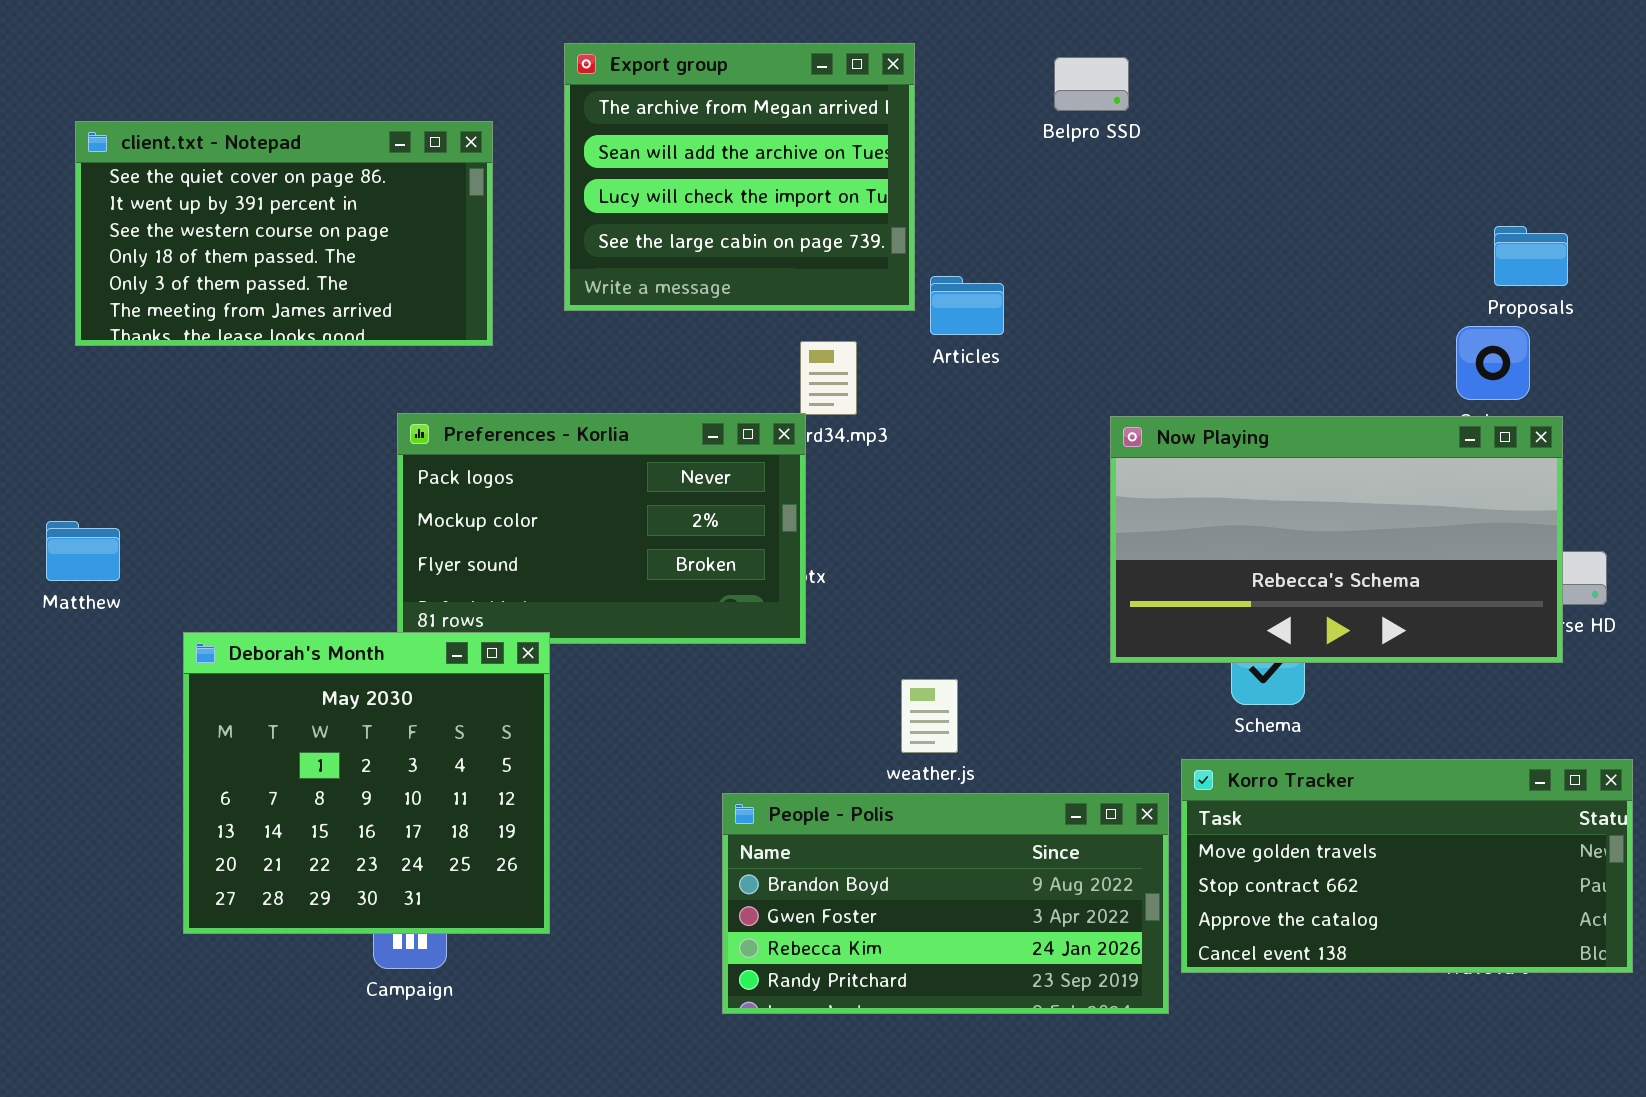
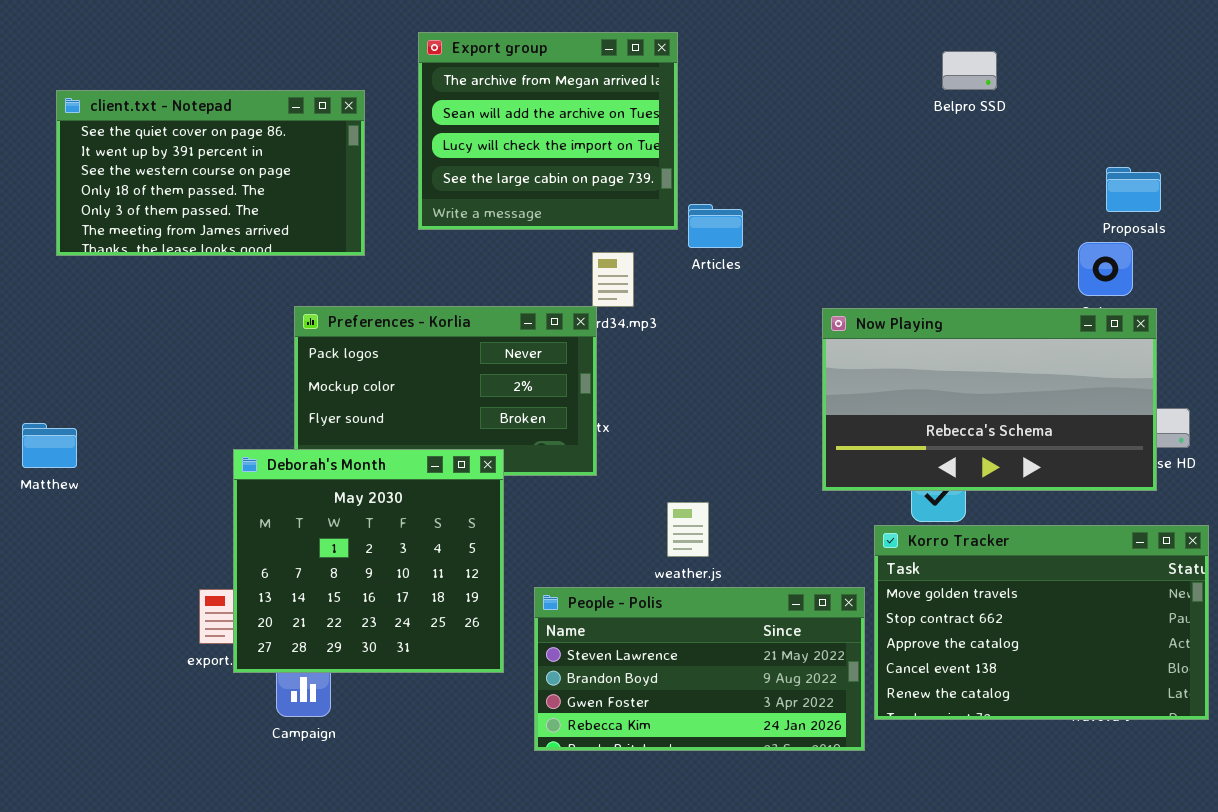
Belpro SSD: [1054,57,1129,111] -> [942,51,997,90], moved
Matthew: [46,521,120,581] -> [22,423,77,468], moved
Deborah's Month: [183,632,550,934] -> [233,449,504,673], moved
Korro Tracker: [1181,759,1633,973] -> [874,525,1209,720], resized
People - Polis: [722,793,1169,1014] -> [534,587,865,751], scrolled up 1 row

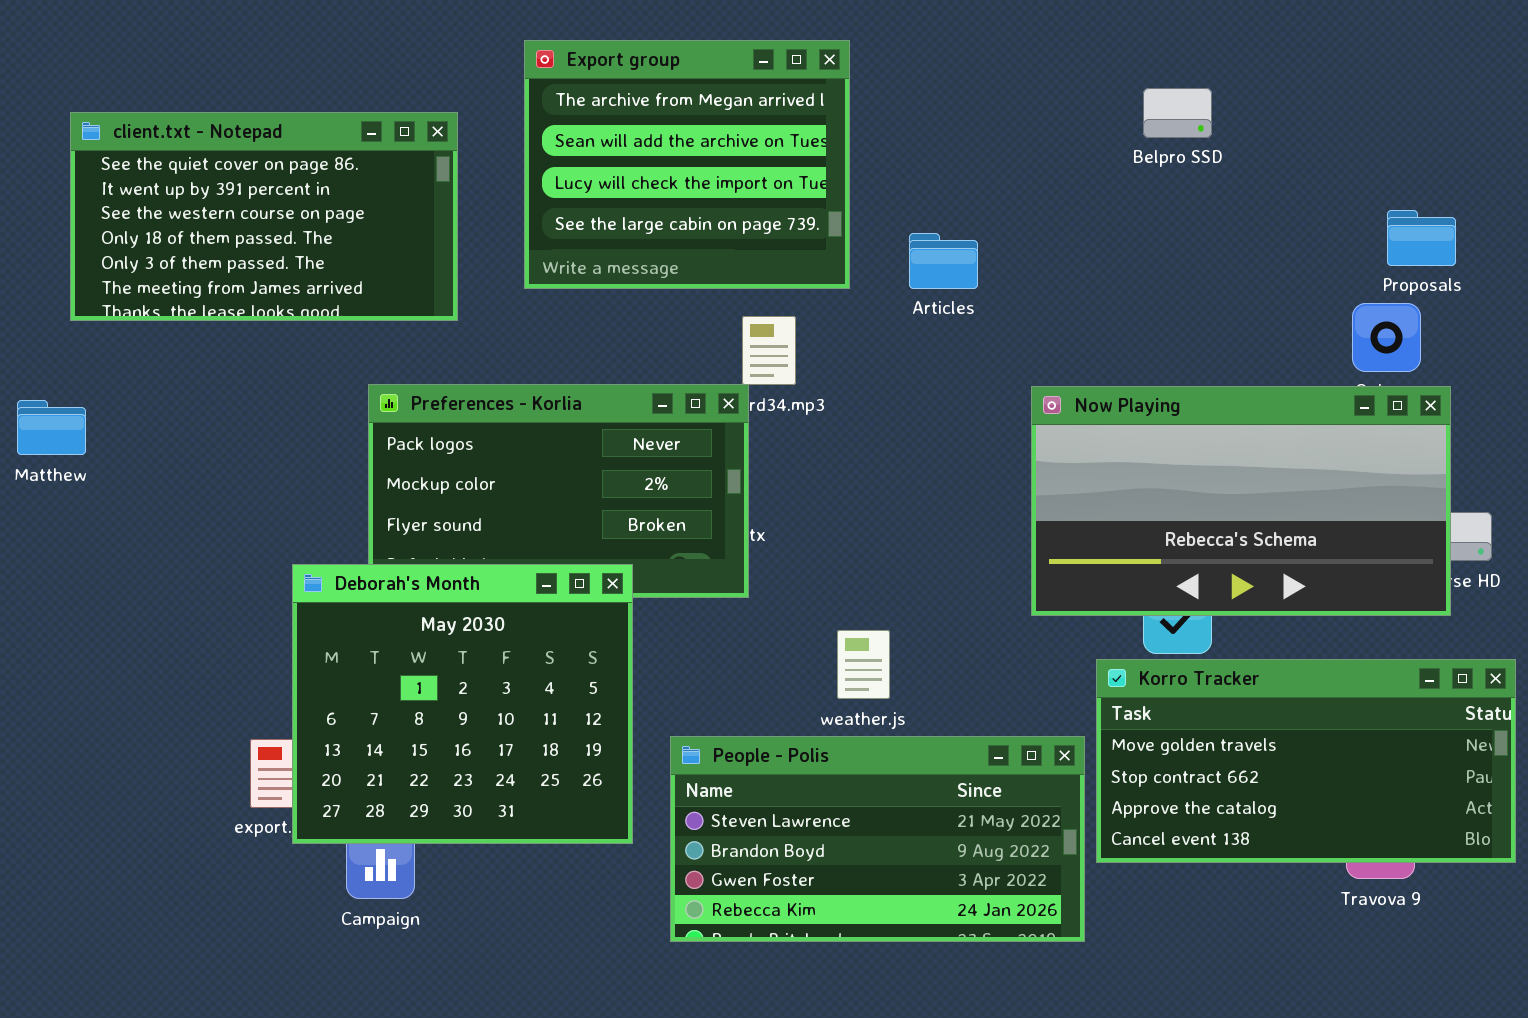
Belpro SSD: [942,51,997,90] -> [1143,88,1212,138], moved
Articles: [688,204,743,248] -> [909,233,978,289], moved
Matthew: [22,423,77,468] -> [17,400,86,455], moved
Korro Tracker: [874,525,1209,720] -> [1096,659,1516,863], resized

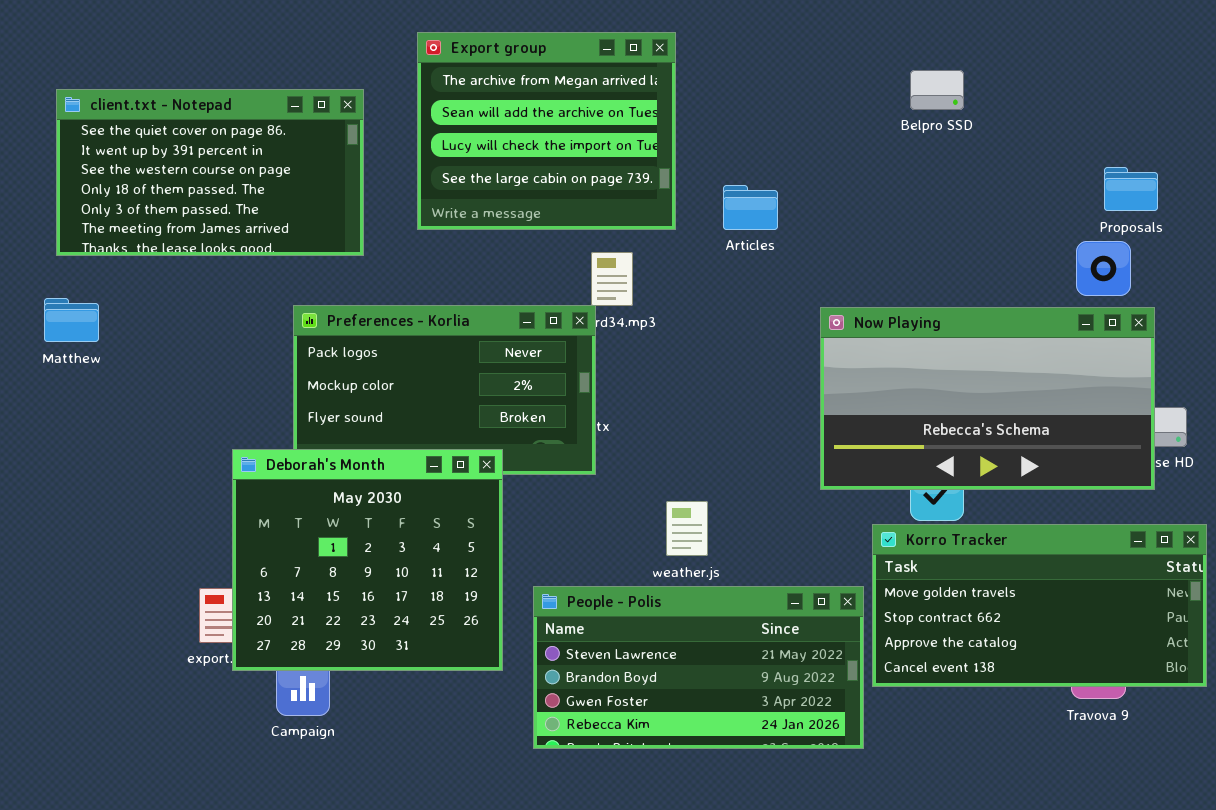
Matthew: [17,400,86,455] -> [44,298,99,342], moved

